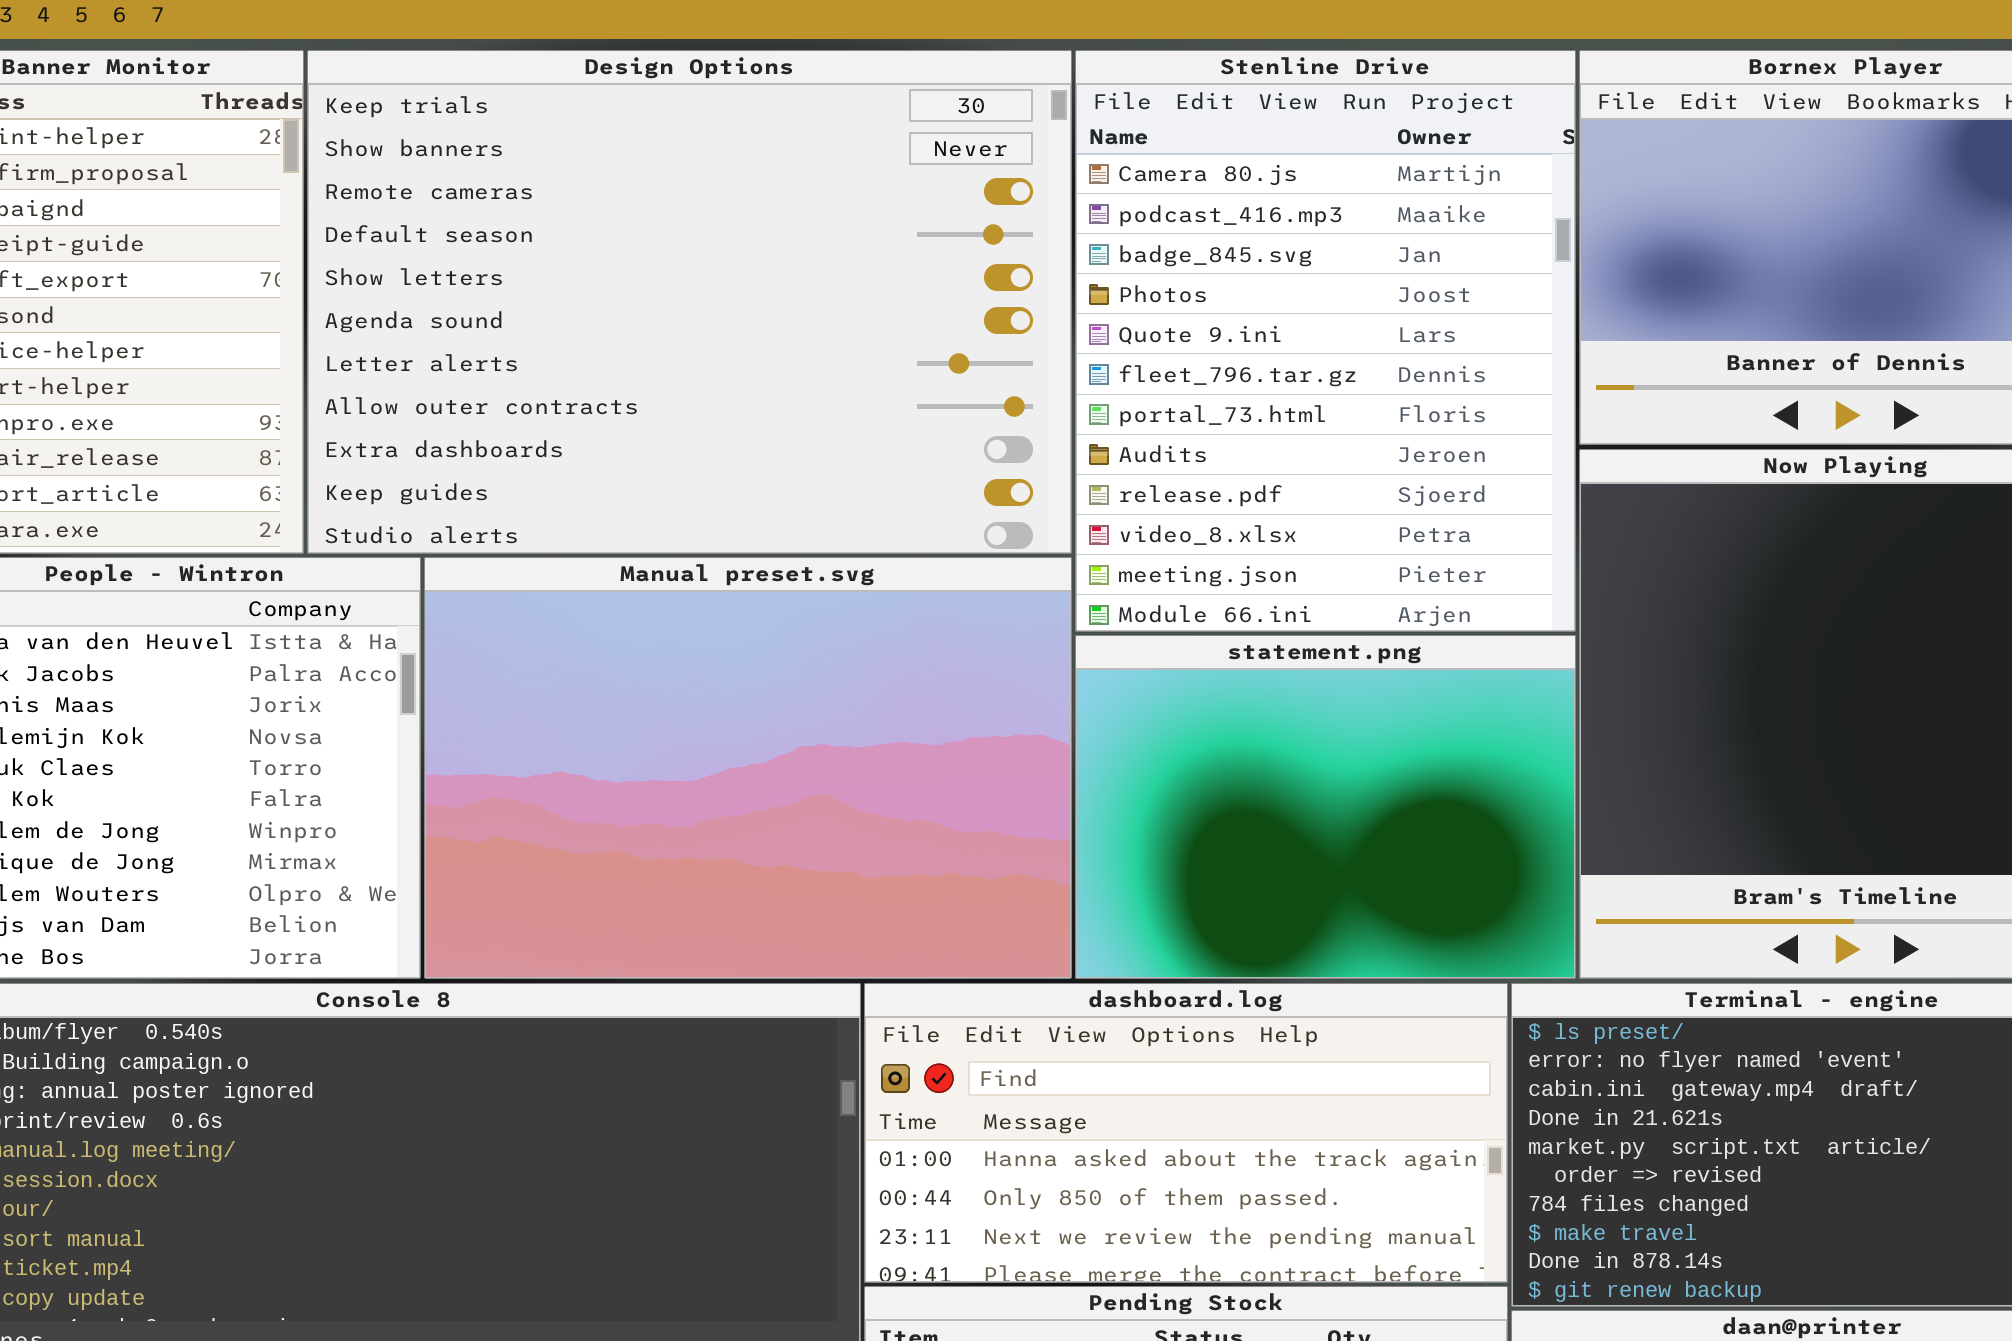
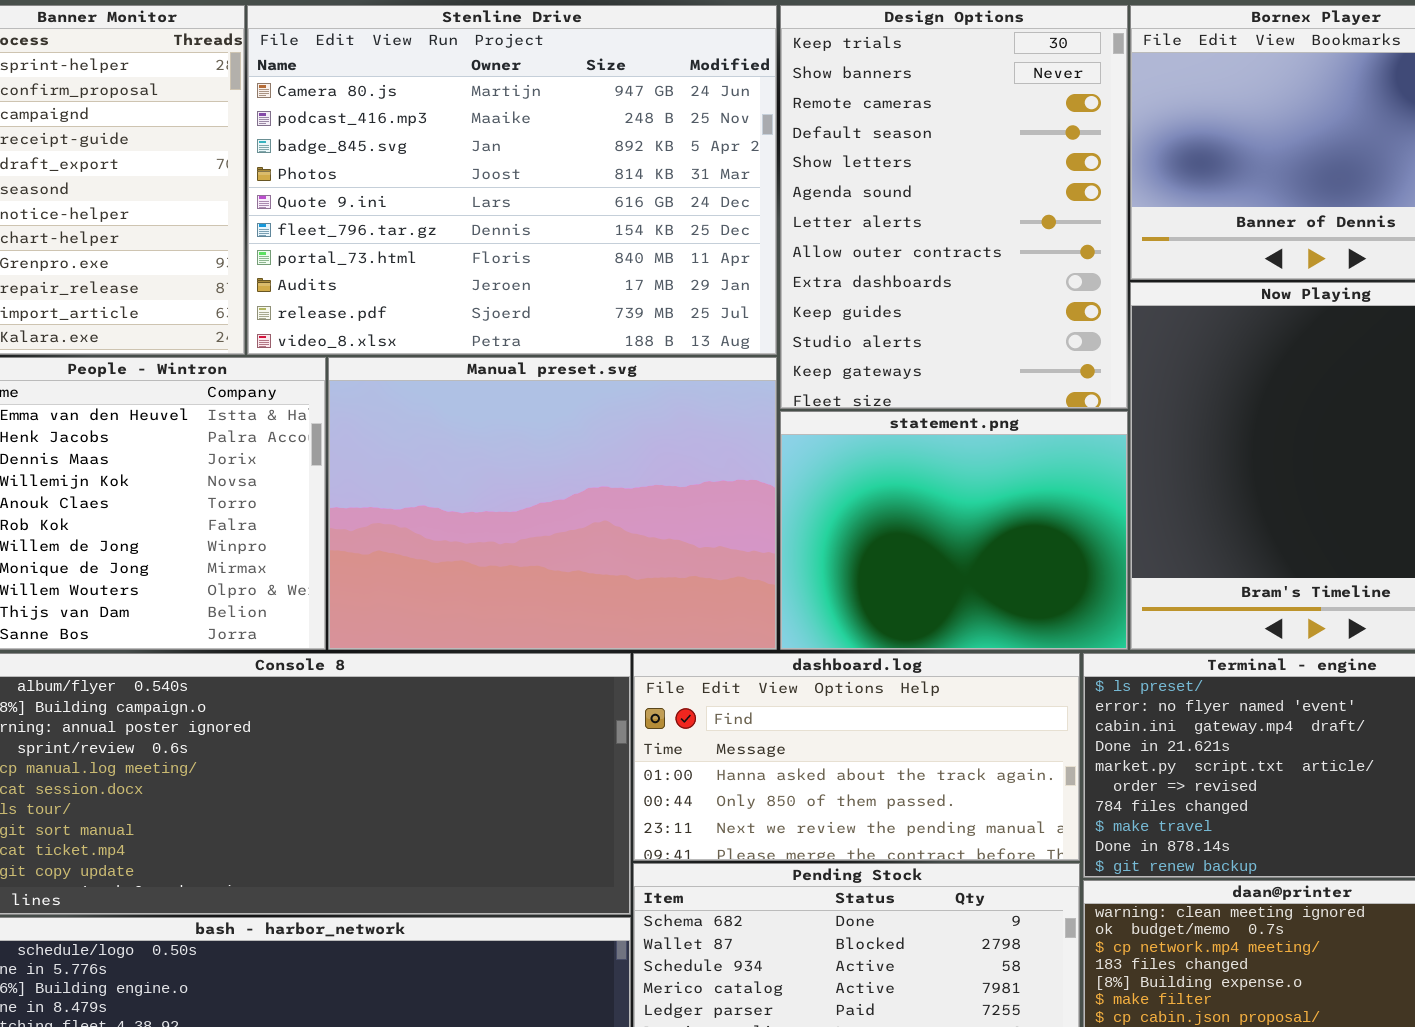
Design Options: [307,50,1072,554] -> [780,5,1128,409], moved, resized
Stenline Drive: [1075,50,1576,632] -> [247,5,777,355], moved, resized

